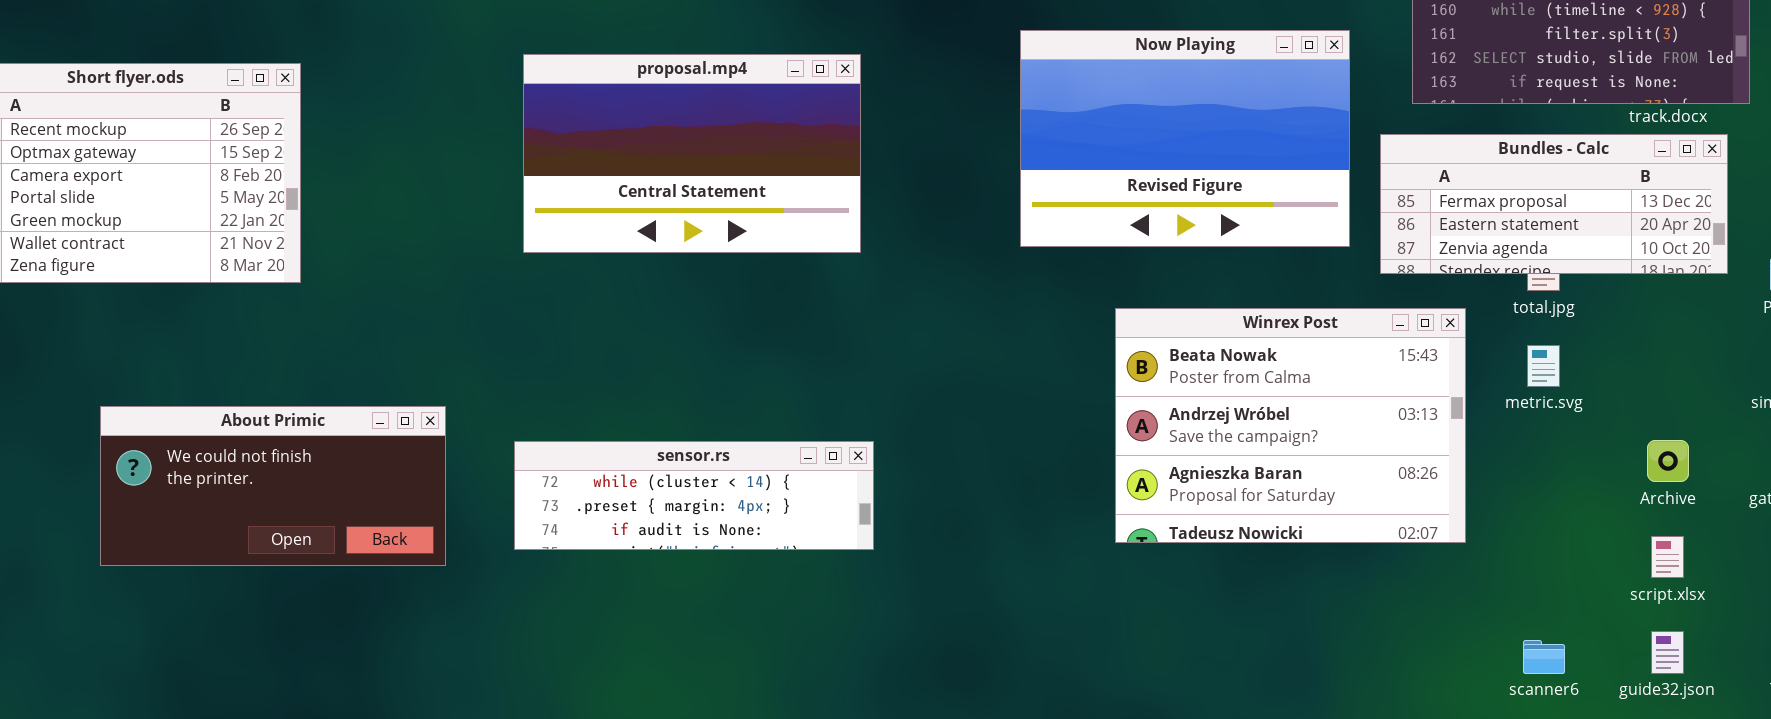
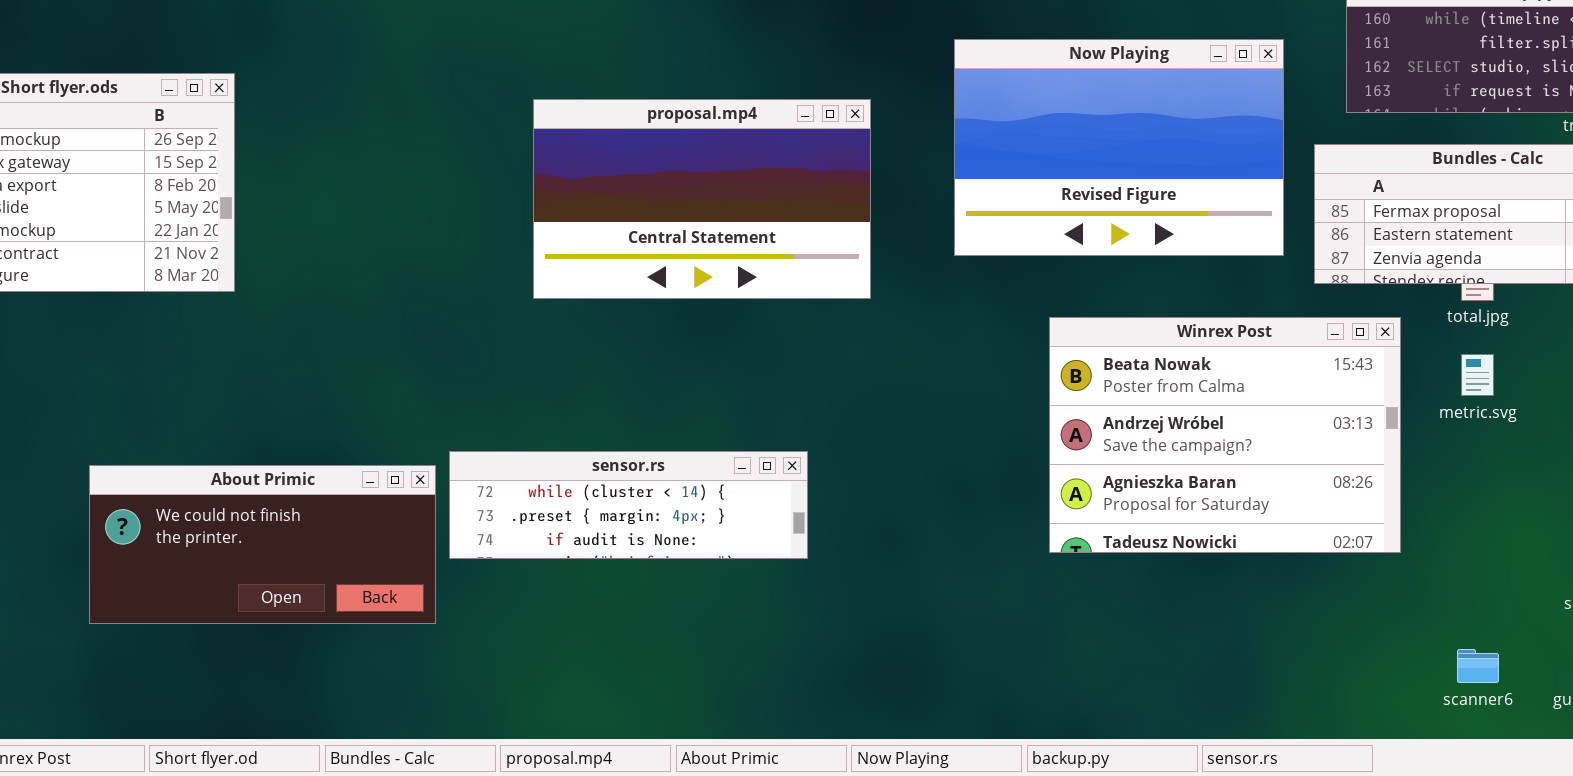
proposal.mp4: [523,54,861,253] -> [533,99,871,299], moved
About Primic: [100,406,446,566] -> [89,465,436,624], moved

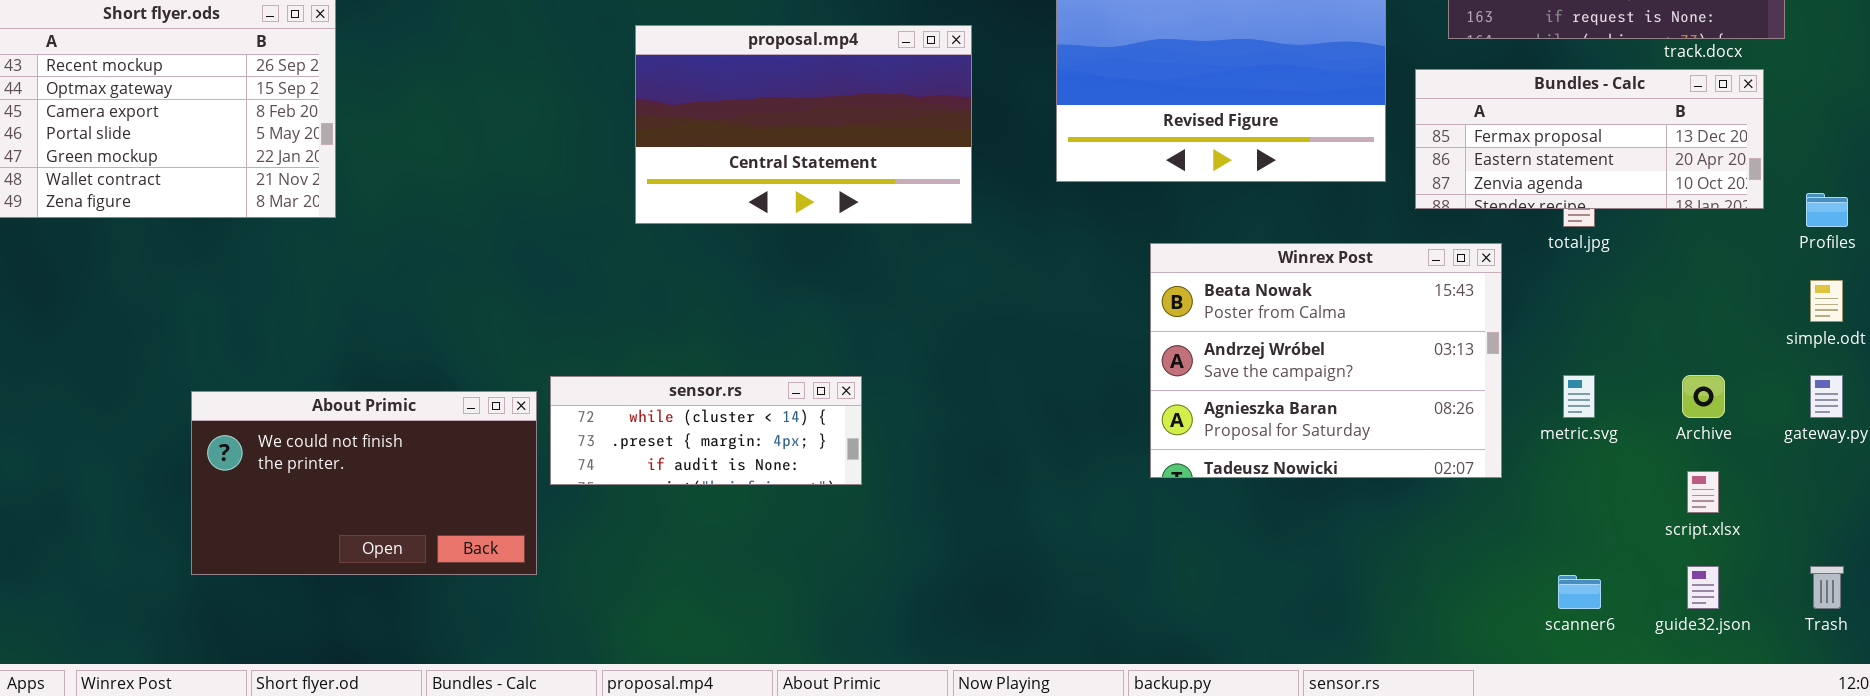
metric.svg: [1461,354,1494,396] -> [1563,375,1595,418], moved
sensor.rs: [449,451,808,559] -> [550,376,862,485], resized
About Primic: [89,465,436,624] -> [191,391,537,575], resized

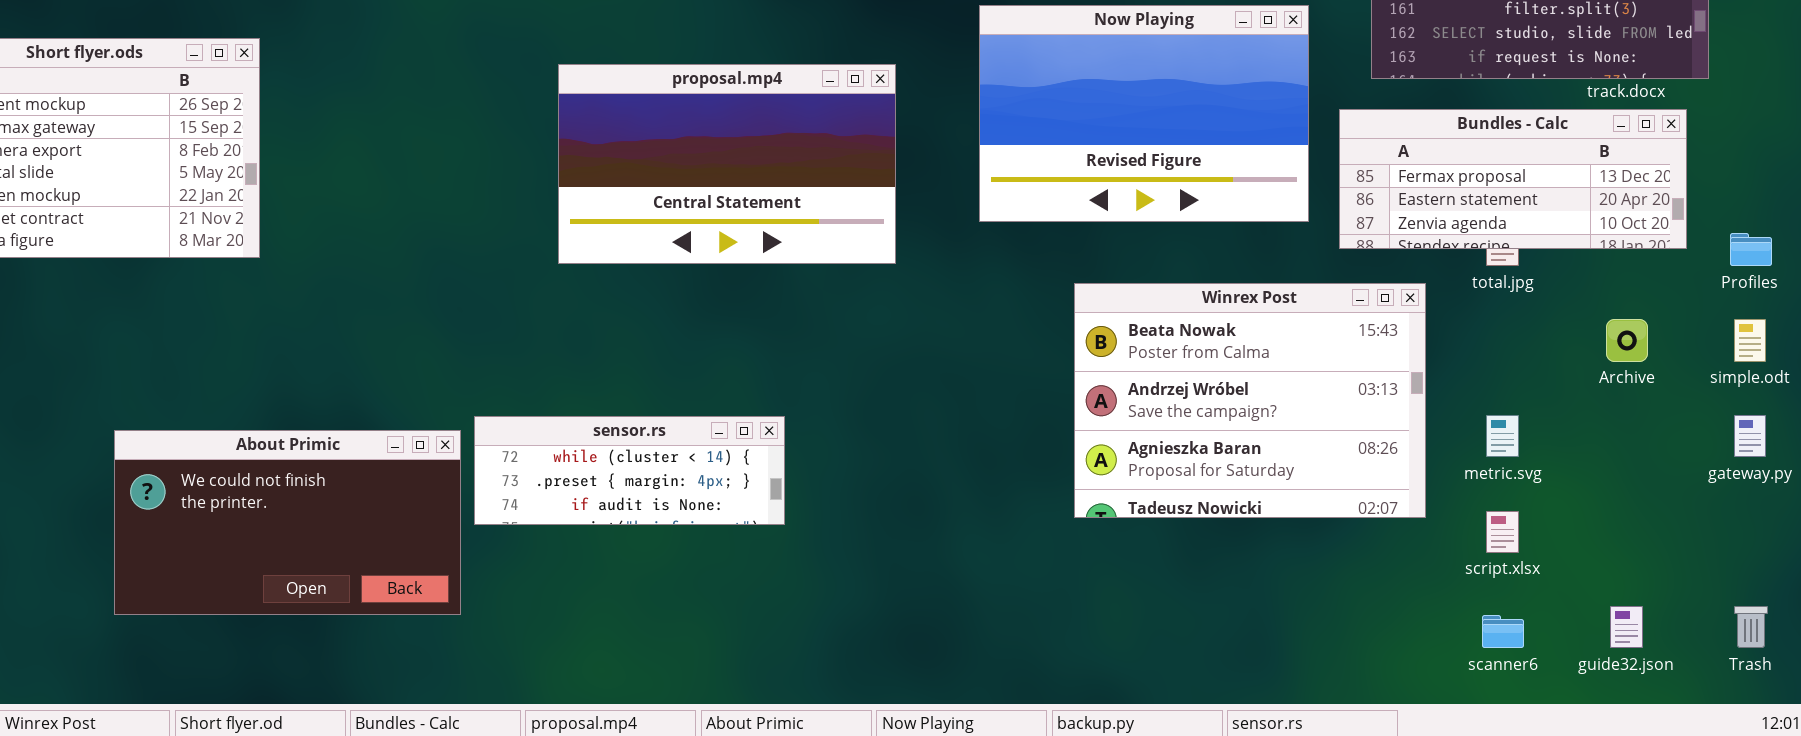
Archive: [1682,375,1725,418] -> [1606,319,1648,362], moved
script.xlsx: [1687,471,1719,513] -> [1486,511,1519,553], moved

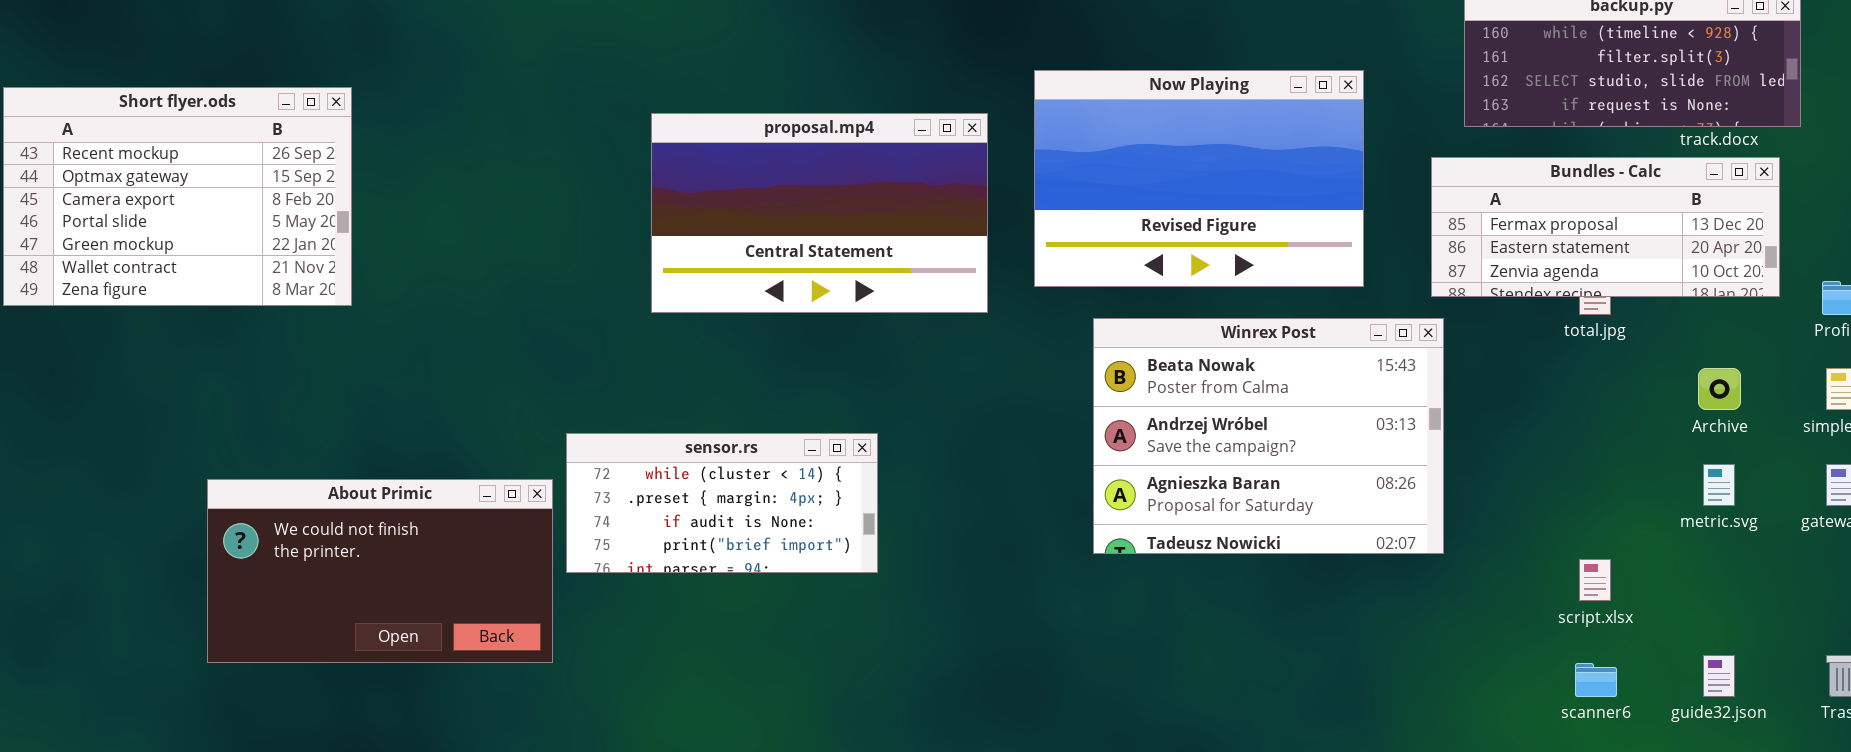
Now Playing: [979,5,1309,222] -> [1034,70,1364,287], moved
Winrex Post: [1074,283,1426,518] -> [1093,318,1444,554], moved
metric.svg: [1486,415,1519,457] -> [1703,464,1735,506], moved
sensor.rs: [474,416,785,525] -> [566,433,878,573], resized

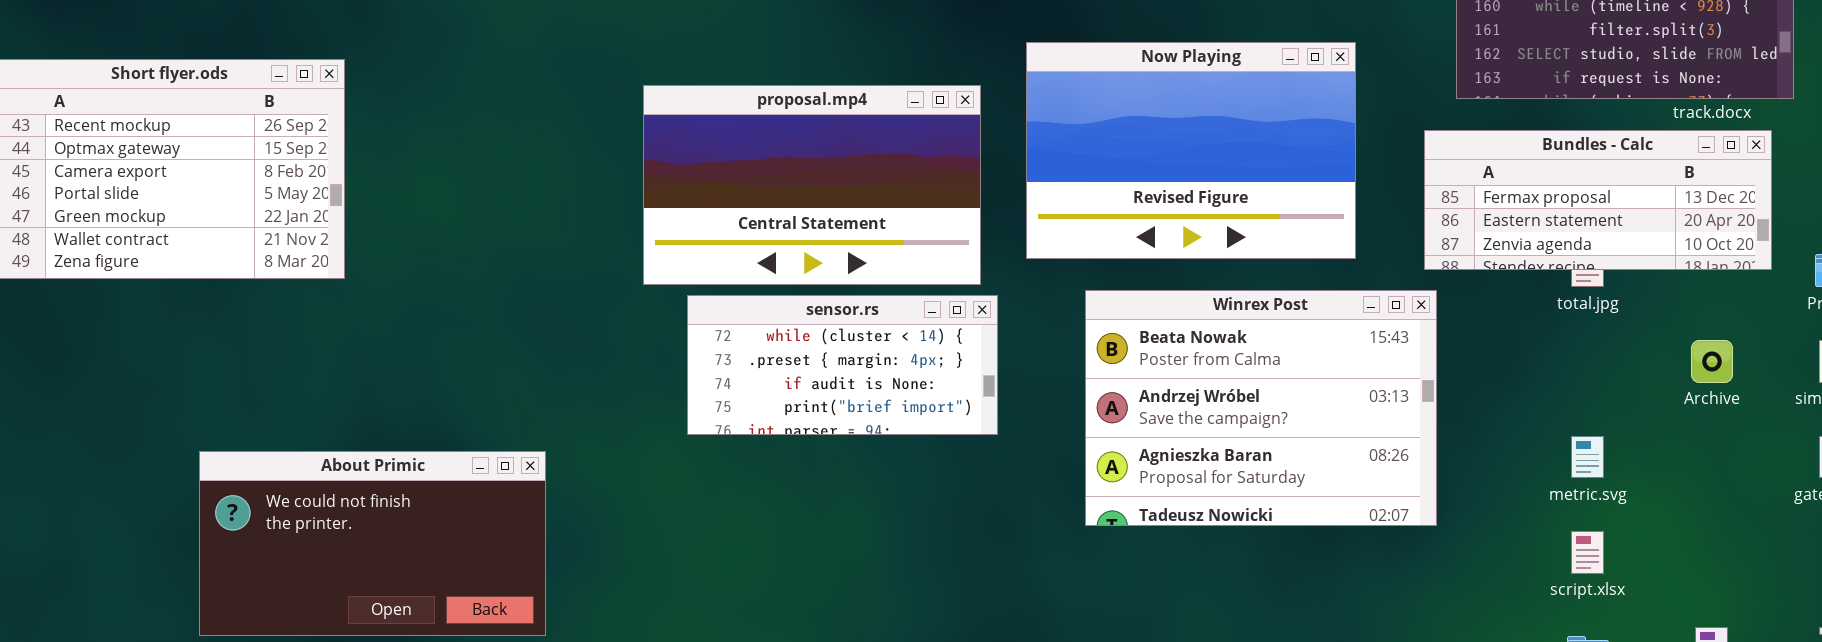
sensor.rs: [566,433,878,573] -> [687,295,998,435], moved
metric.svg: [1703,464,1735,506] -> [1571,436,1604,478], moved

